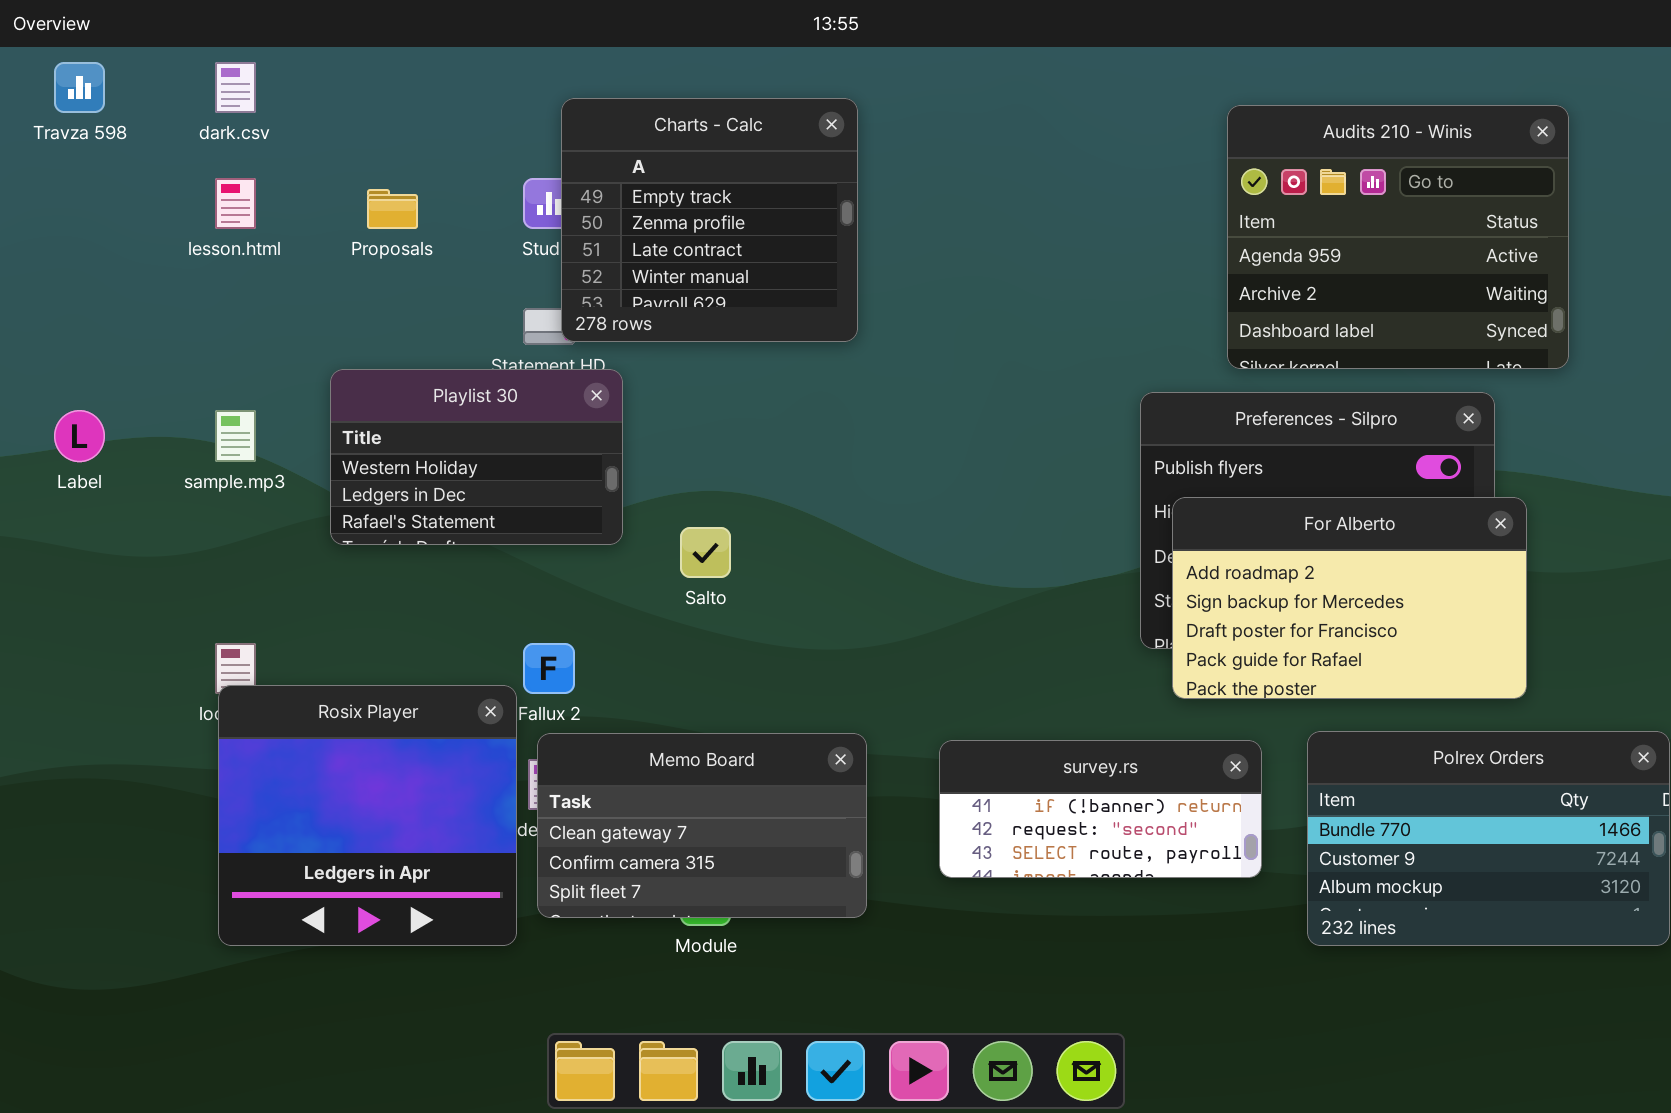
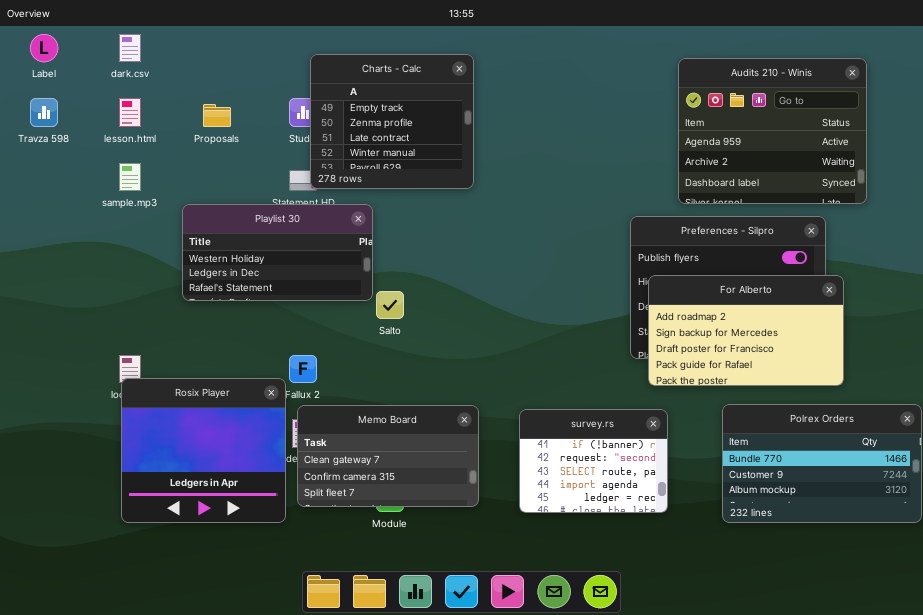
Travza 598: [54,62,105,113] -> [30,98,58,127], moved
Playlist 30: [330,369,623,545] -> [182,204,373,301], resized
Label: [54,410,105,462] -> [30,34,58,62], moved
sample.mp3: [215,410,256,462] -> [119,163,141,191], moved
survey.rs: [939,740,1262,878] -> [519,409,668,513], resized

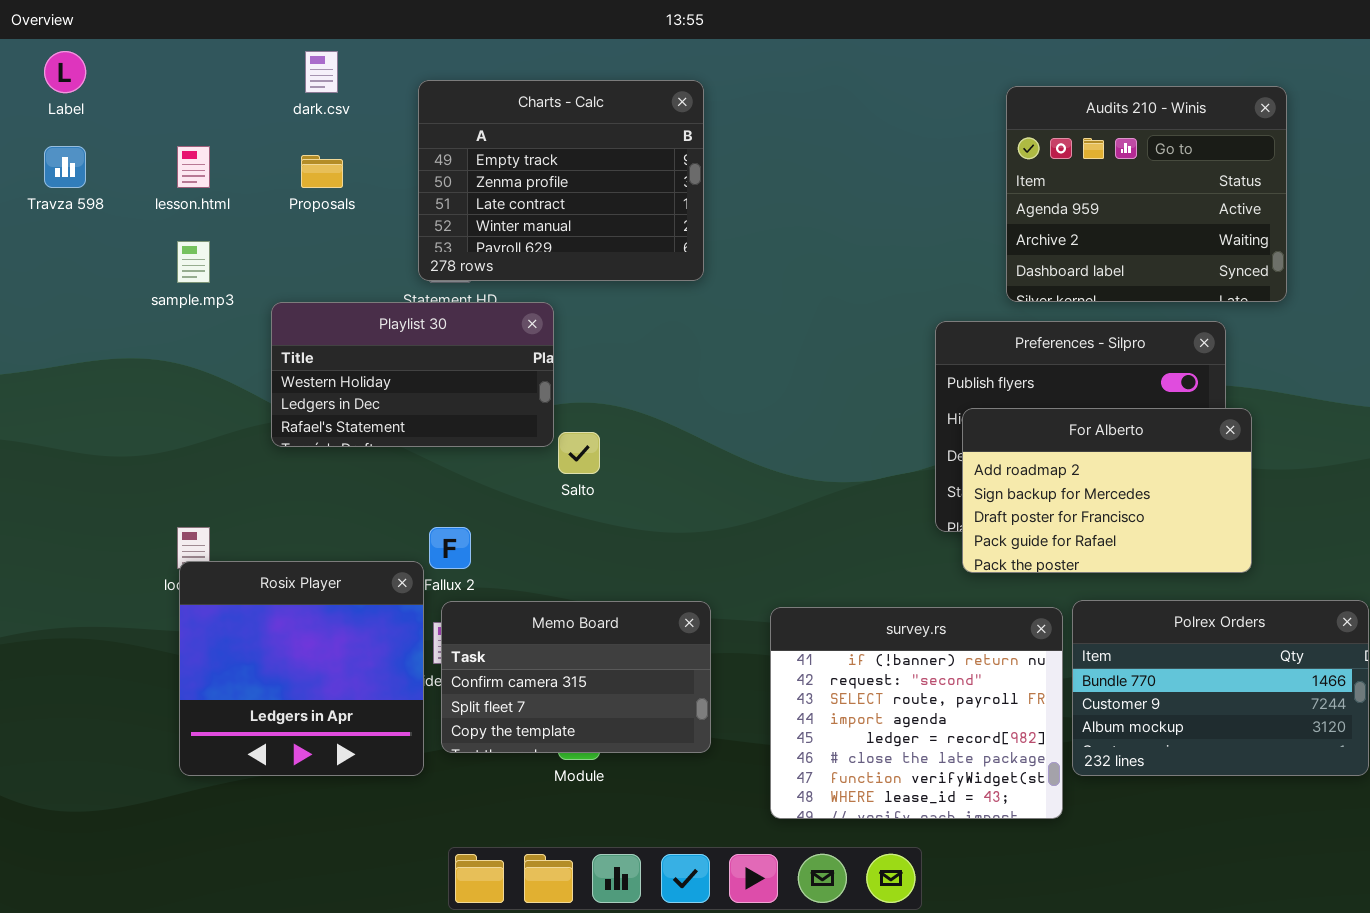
dark.csv: [119,34,141,62] -> [305,51,338,93], moved
Charts - Calc: [310,54,474,189] -> [418,80,704,281], resized
Memo Board: [297,405,479,507] -> [441,601,711,753], scrolled down 1 row
survey.rs: [519,409,668,513] -> [770,607,1063,819], resized

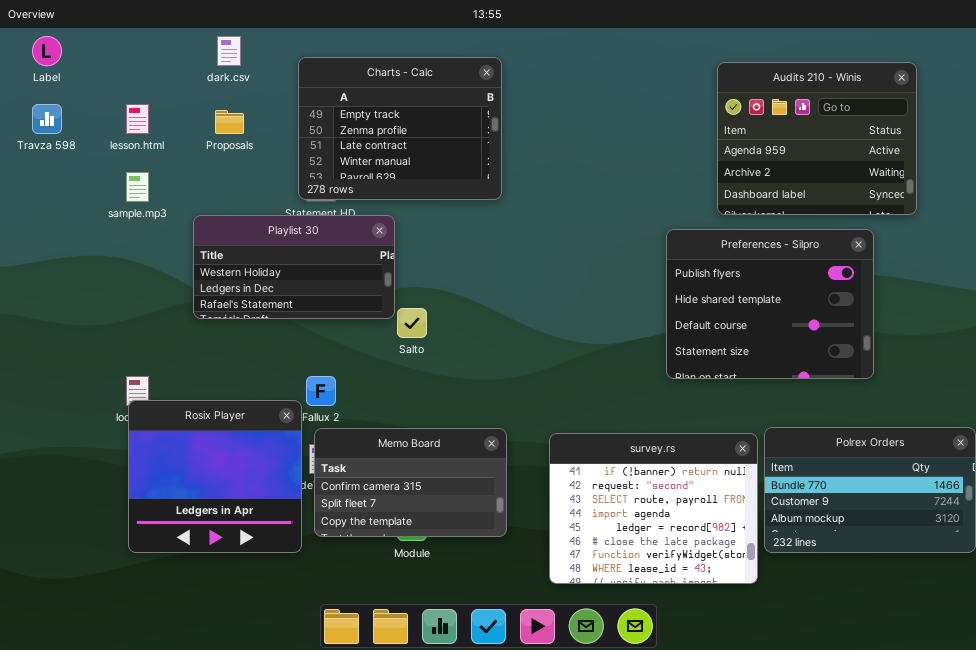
For Alberto: [962,408,1252,573] -> none, closed

